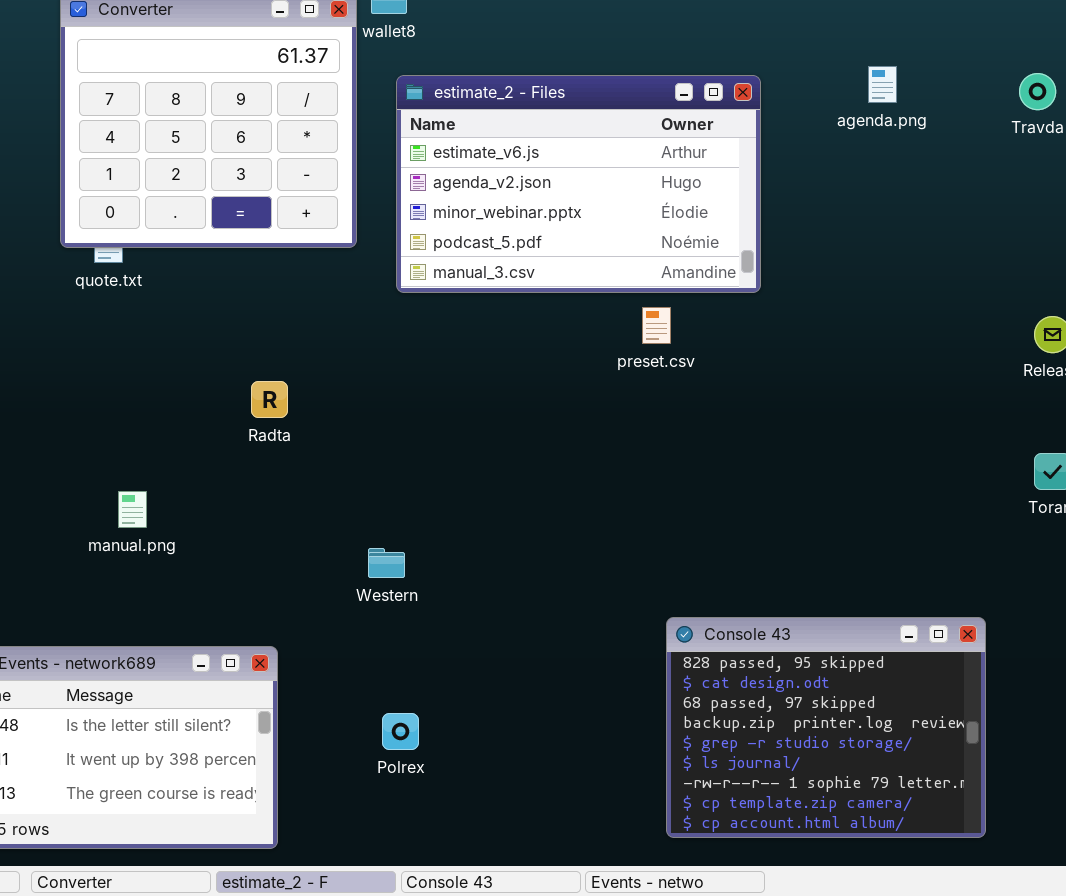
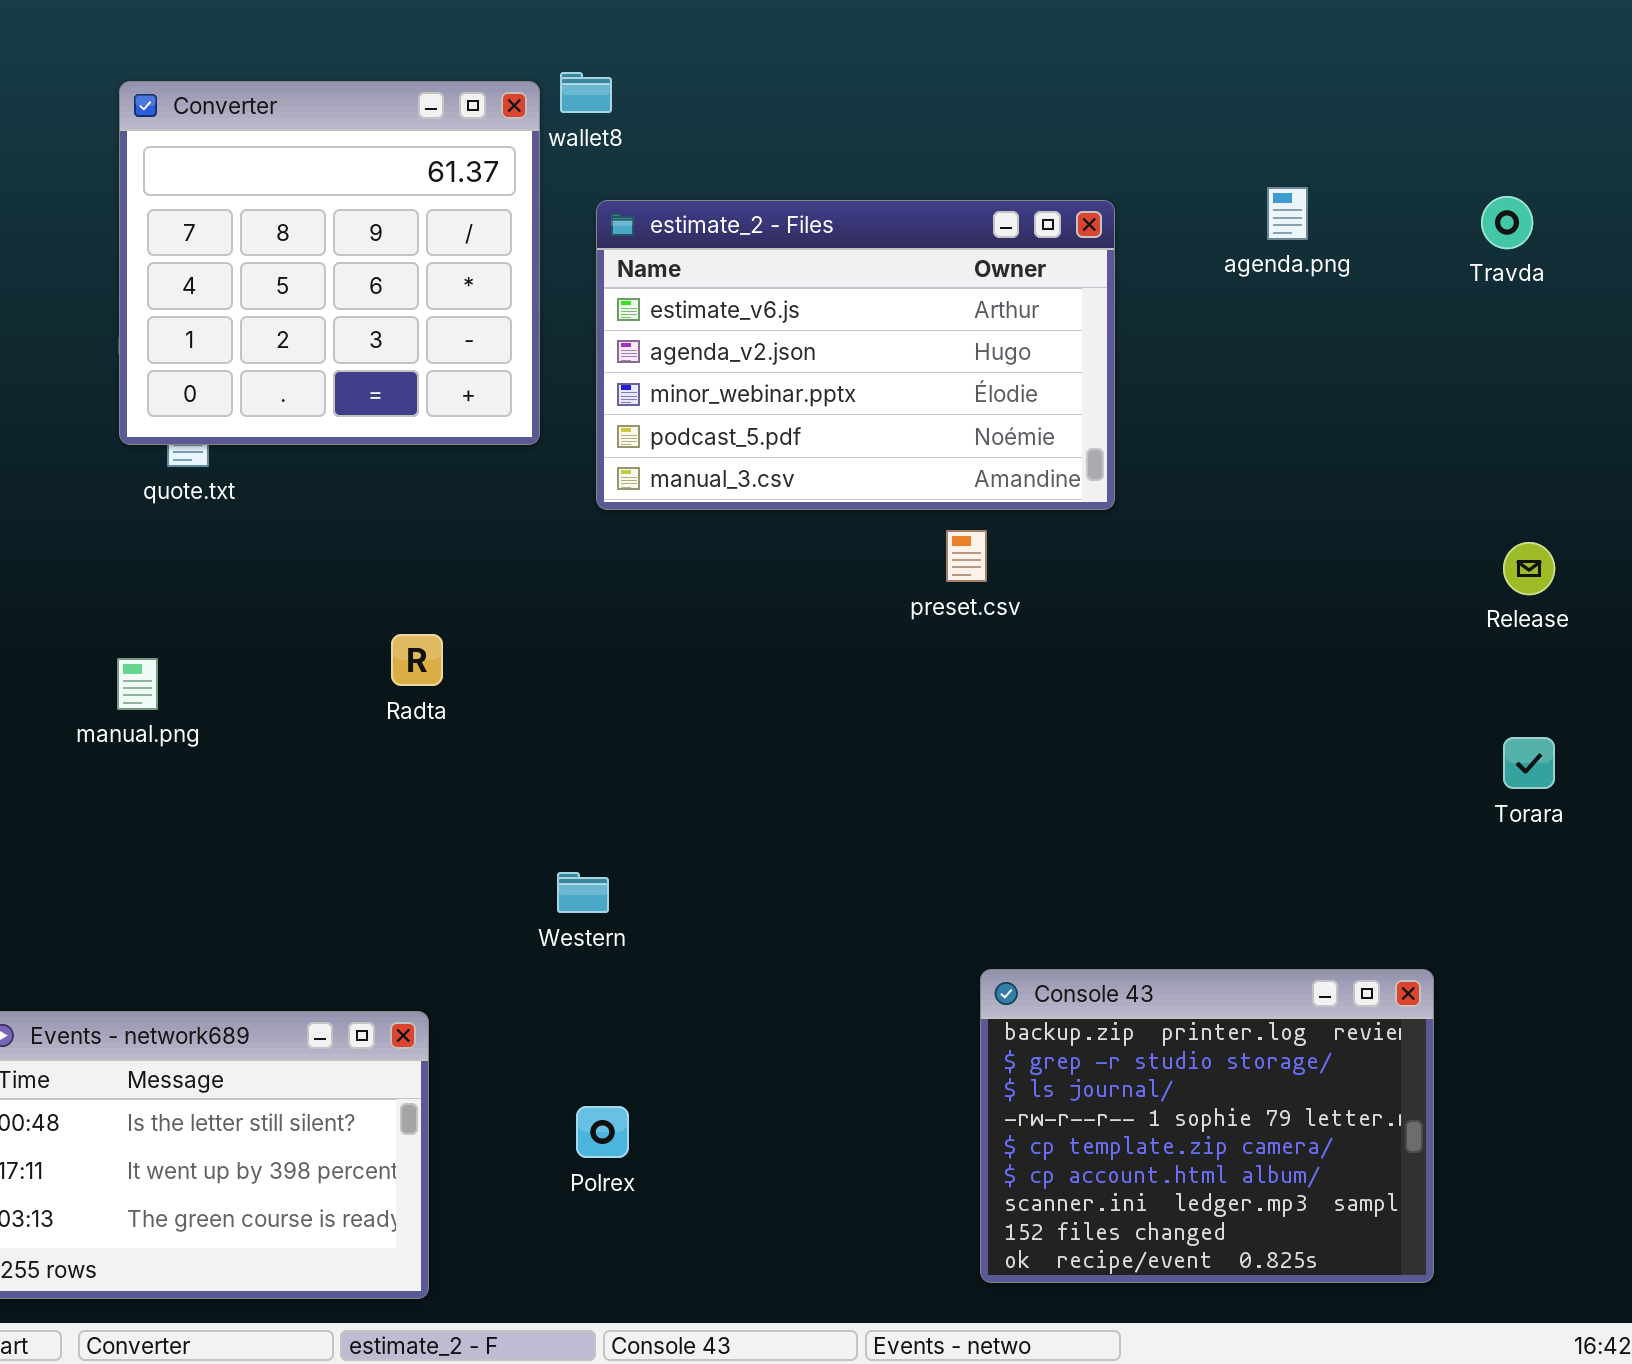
manual.png: [118,491,147,528] -> [117,658,158,710], moved
Console 43: [666,617,986,838] -> [980,969,1434,1283], scrolled down 3 rows

